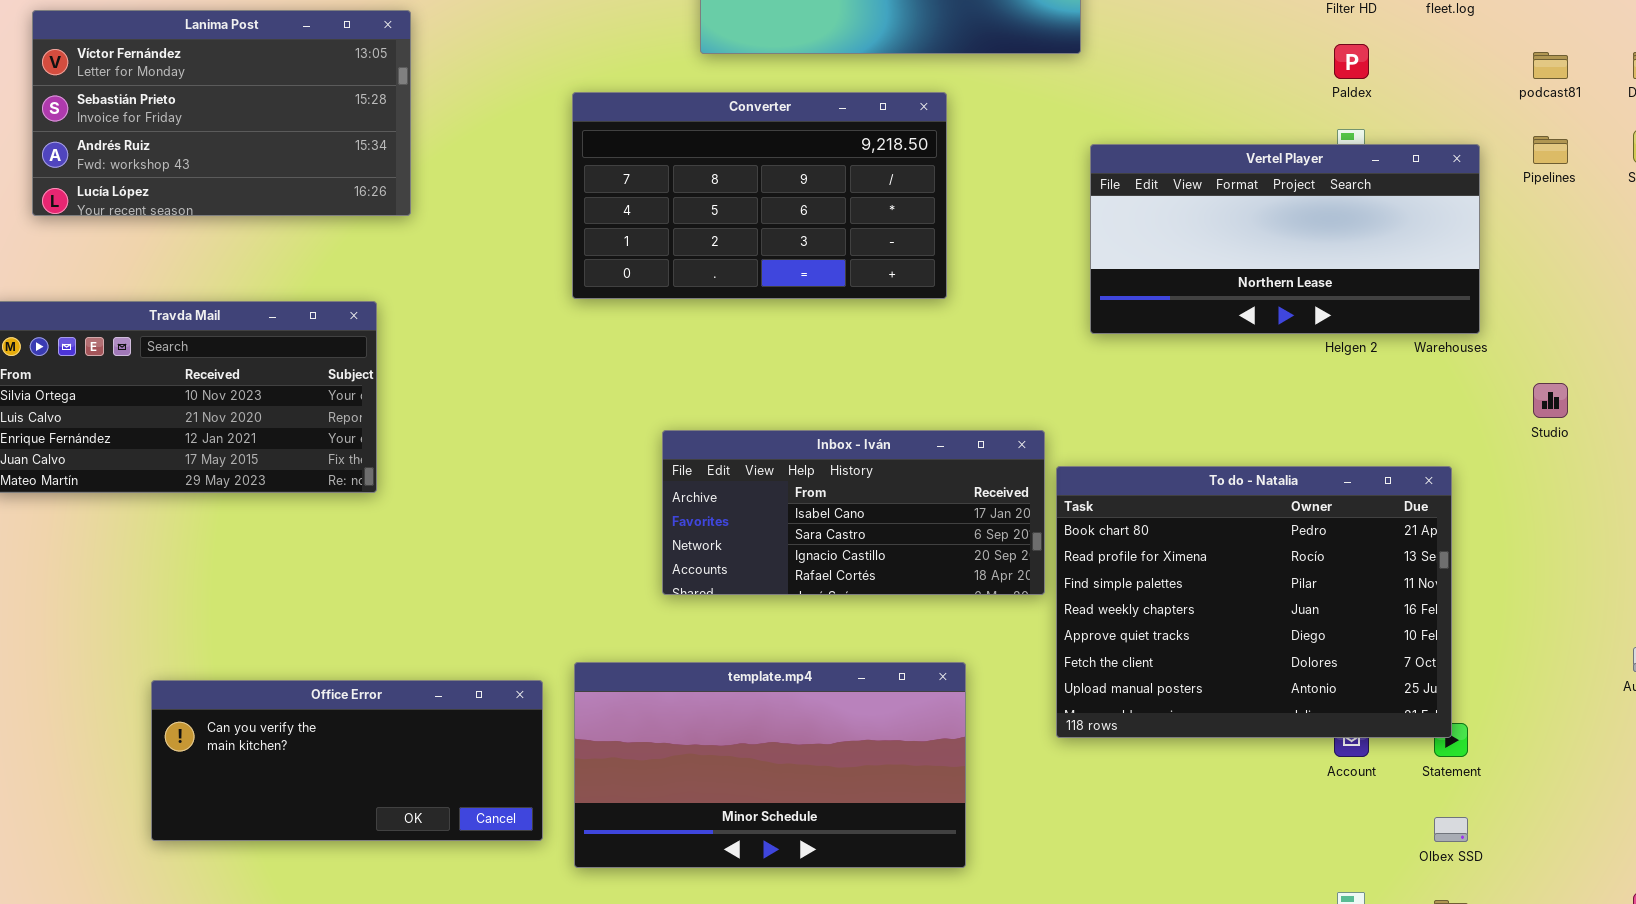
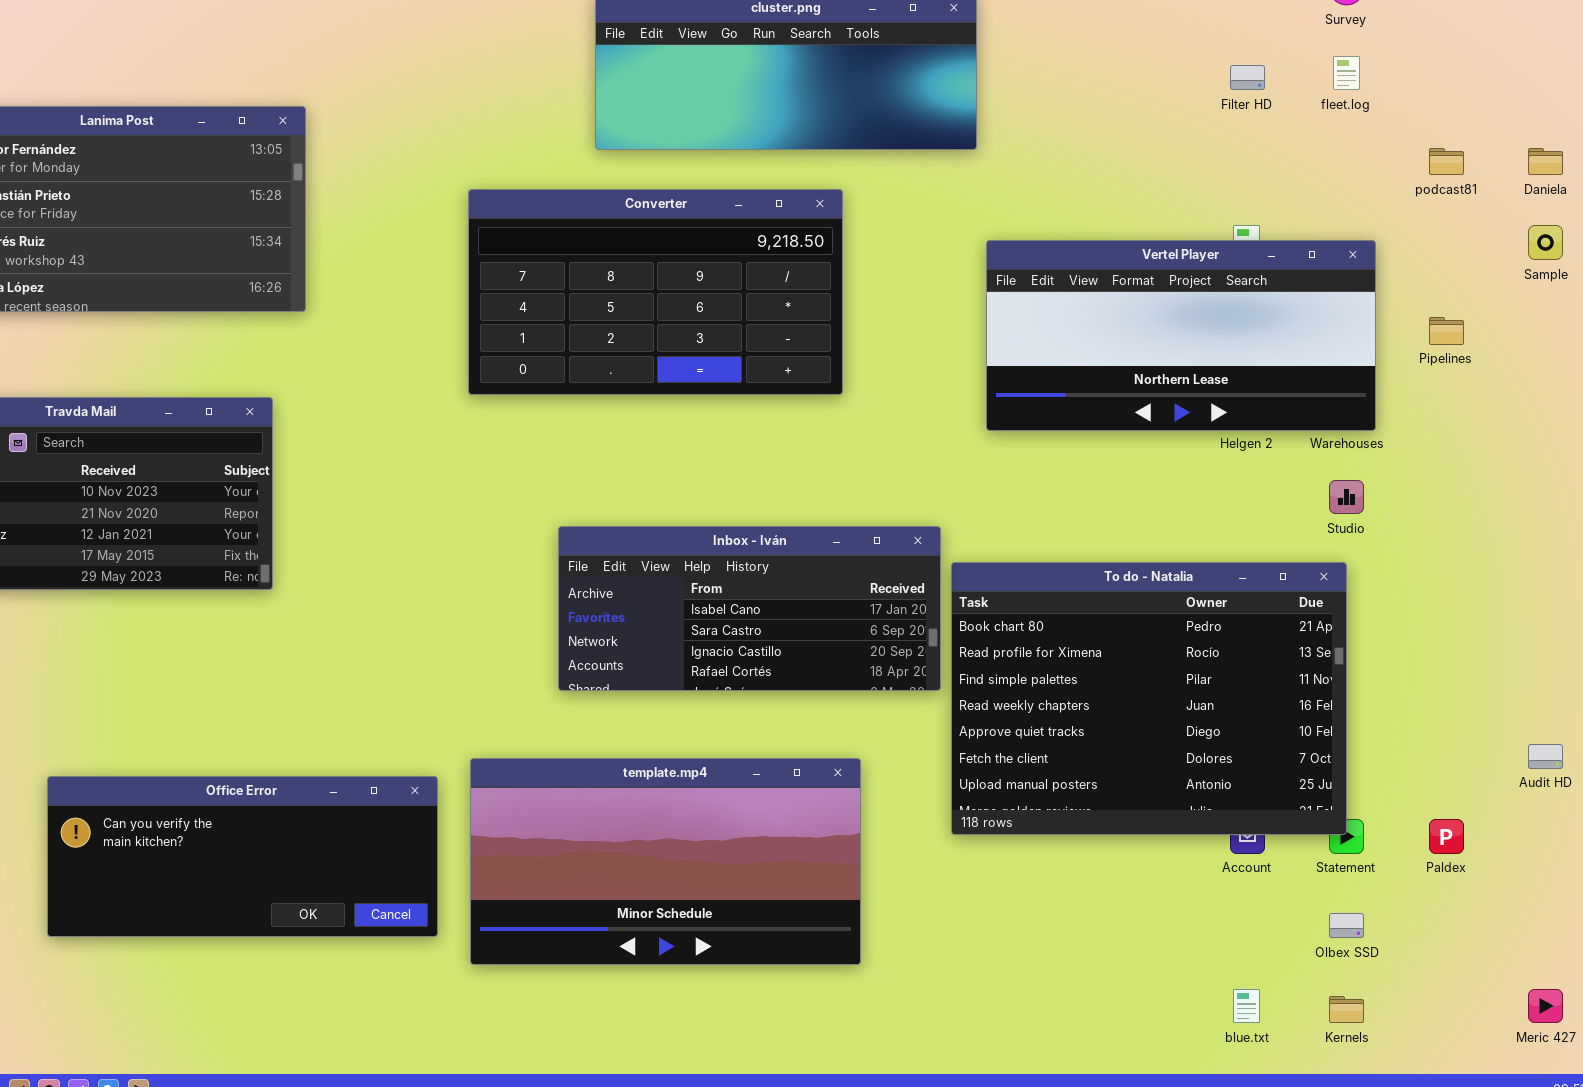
Paldex: [1334,44,1369,79] -> [1429,819,1464,854], moved
Pipelines: [1533,136,1568,164] -> [1429,317,1464,345], moved
Studio: [1533,383,1568,418] -> [1329,480,1364,514], moved

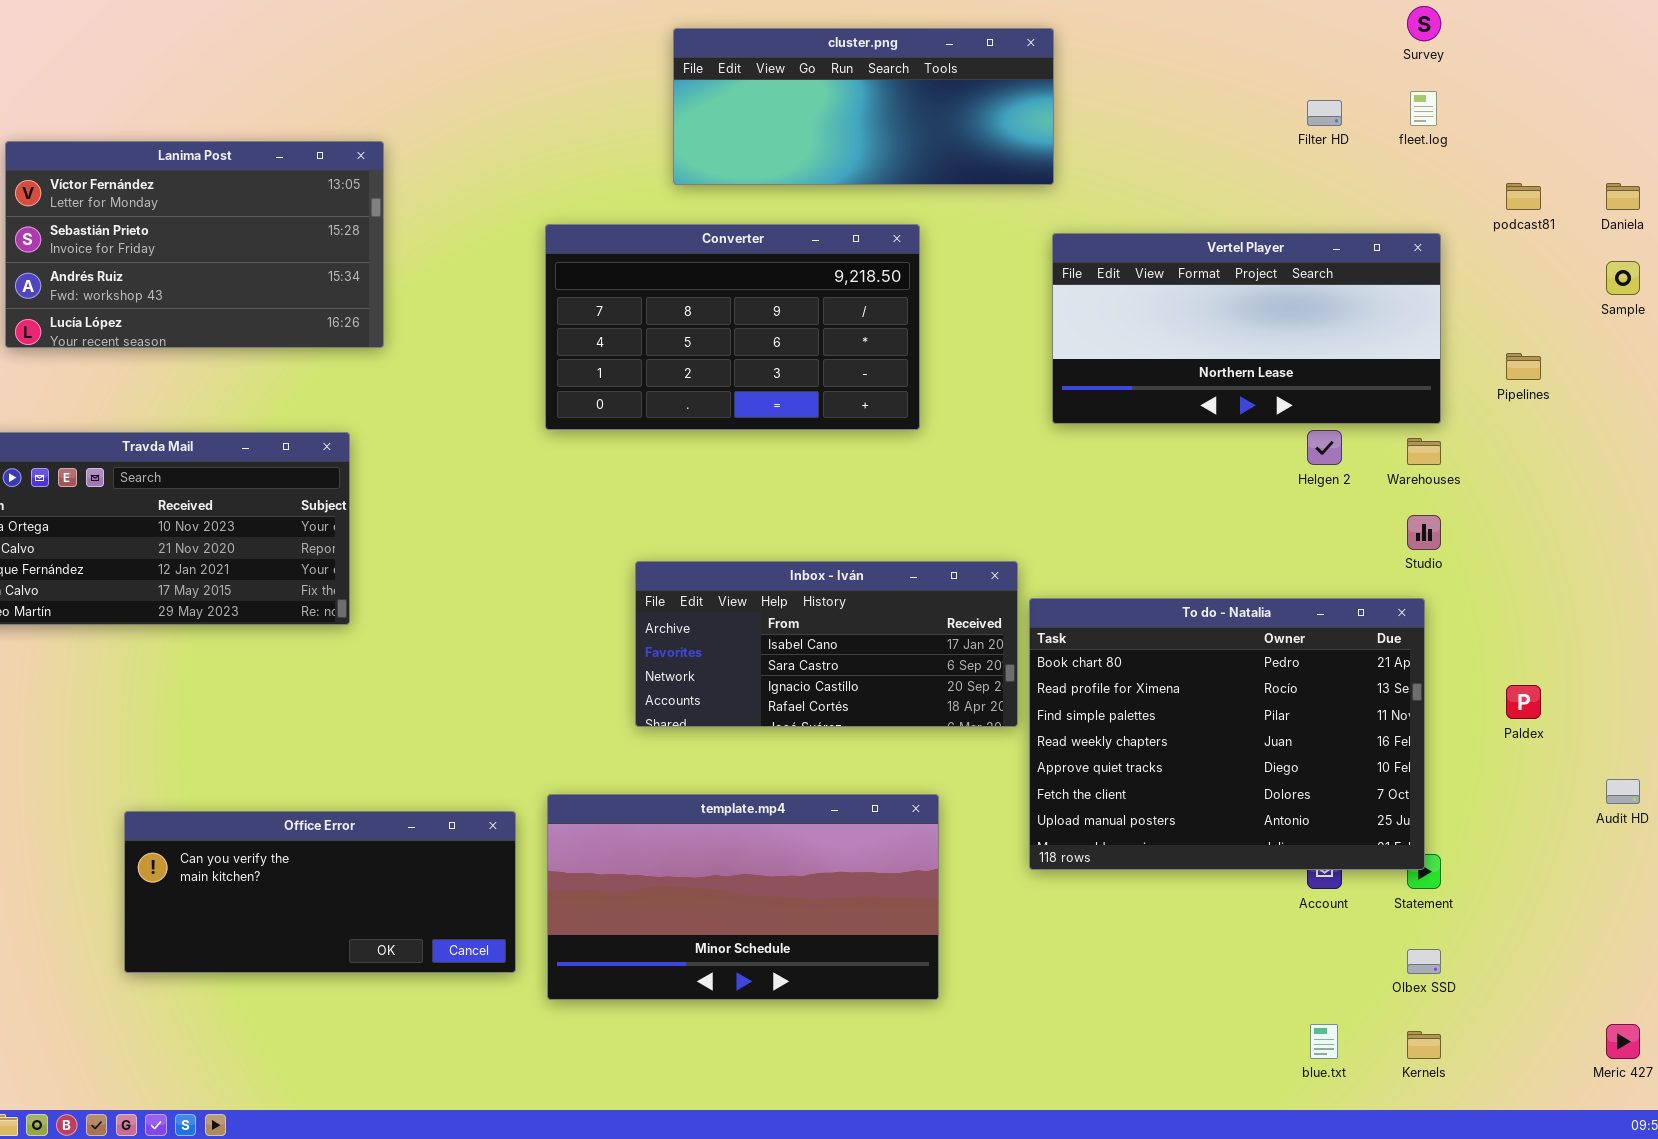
Vertel Player: [986,240,1376,431] -> [1052,233,1441,424], moved
Paldex: [1429,819,1464,854] -> [1506,685,1541,719], moved

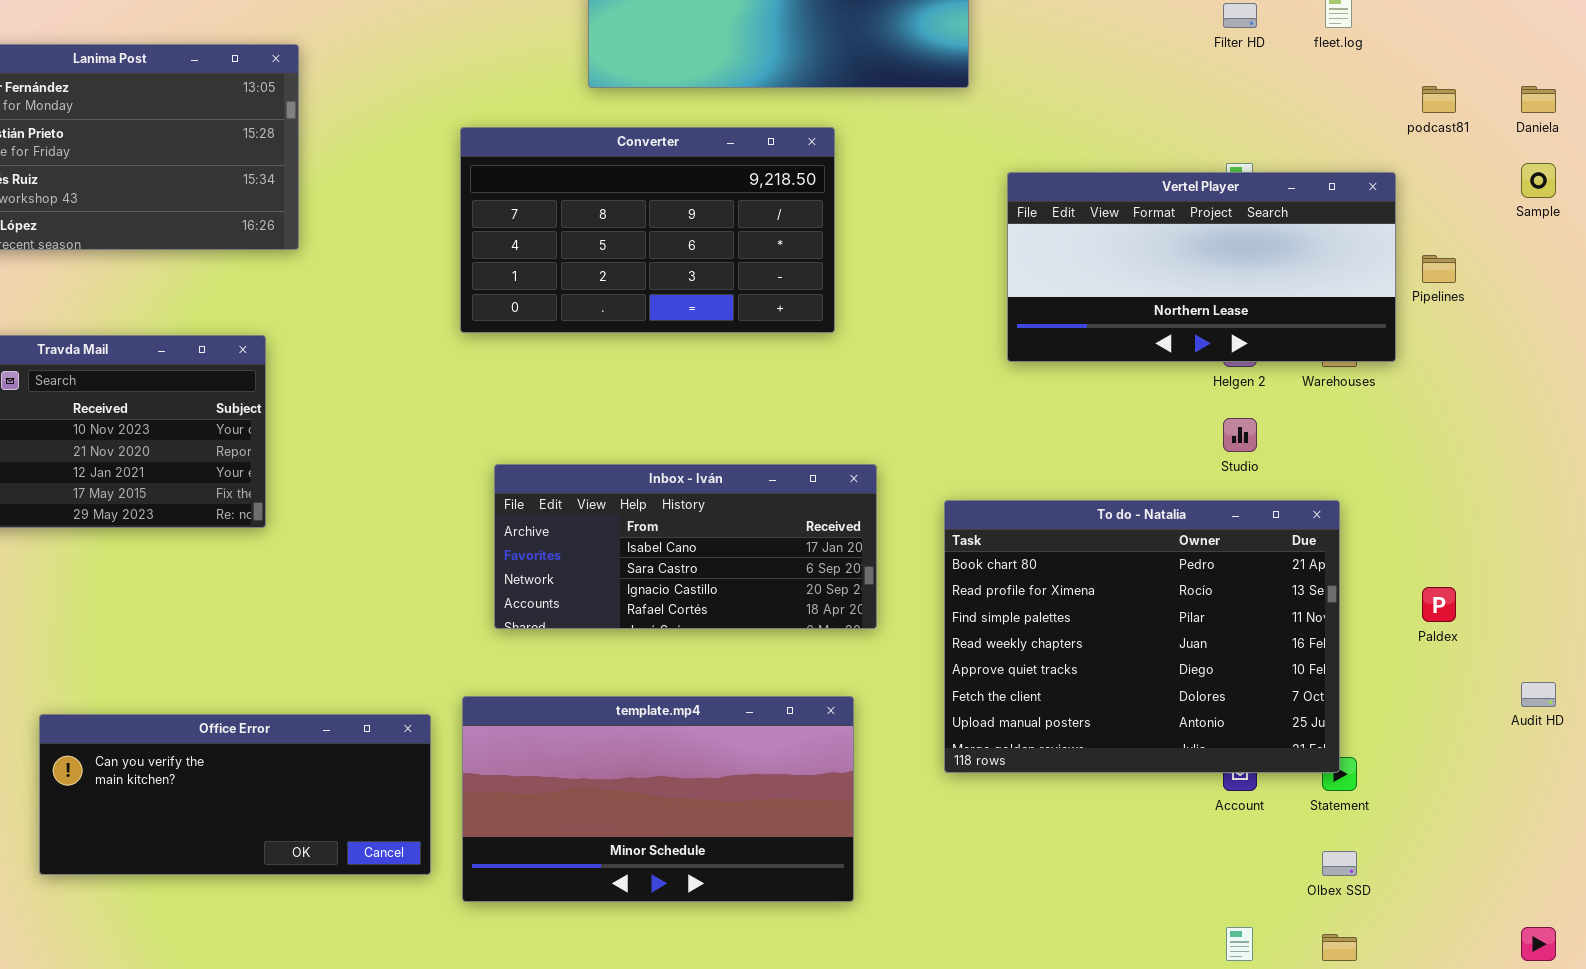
Vertel Player: [1052,233,1441,424] -> [1007,172,1396,362], moved
Studio: [1407,515,1441,550] -> [1223,418,1257,452], moved
Inbox - Iván: [635,561,1018,727] -> [494,464,877,629], moved

